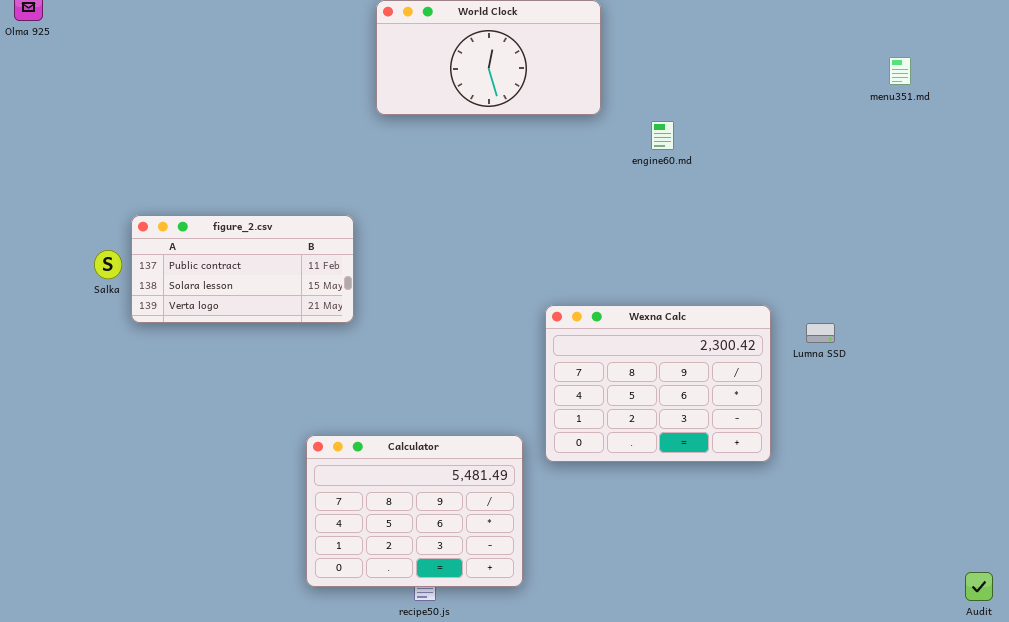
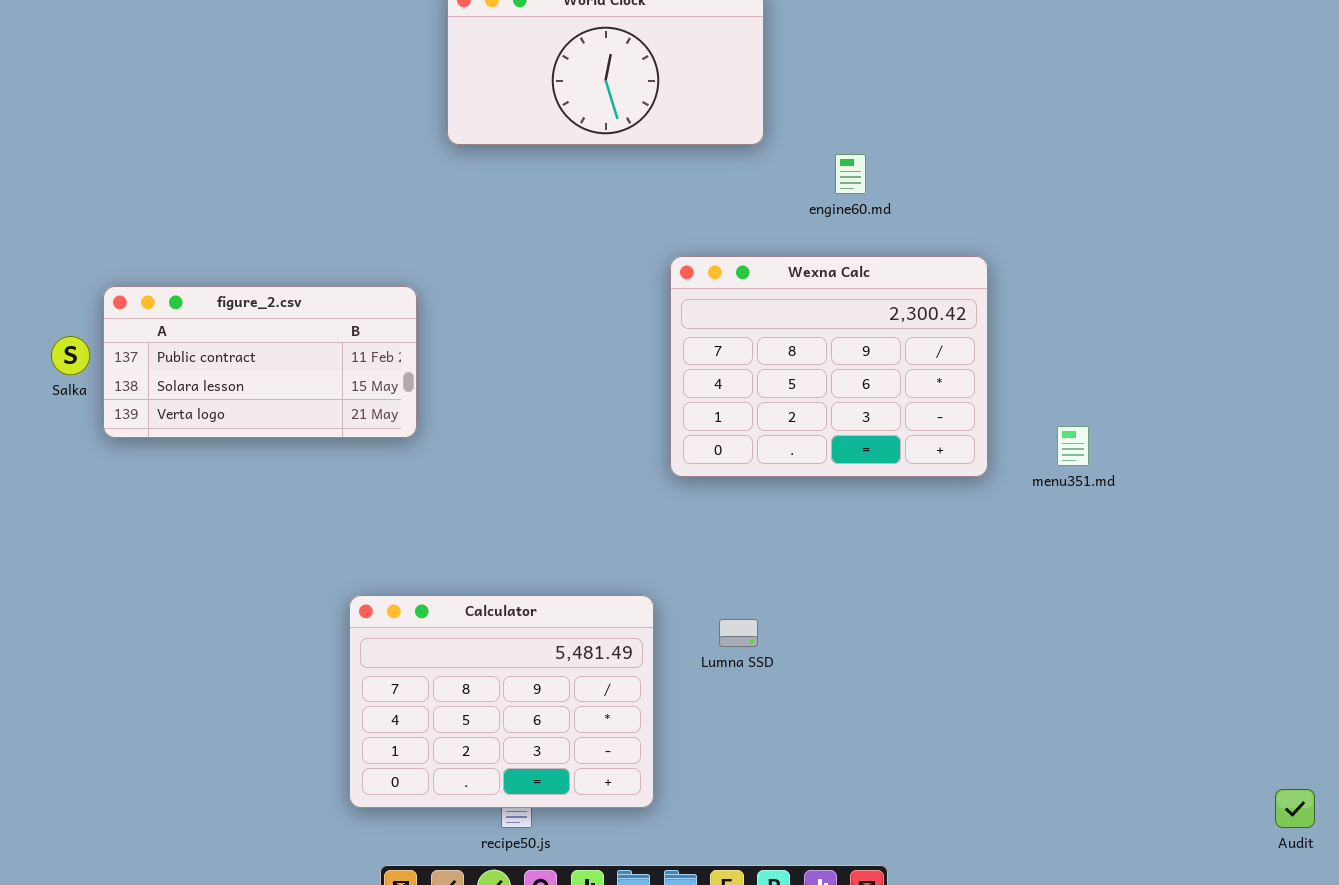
menu351.md: [889,57,911,85] -> [1057,426,1089,466], moved
Wexna Calc: [545,305,771,462] -> [670,256,988,477], moved
Lumna SSD: [806,323,835,343] -> [719,619,758,647], moved

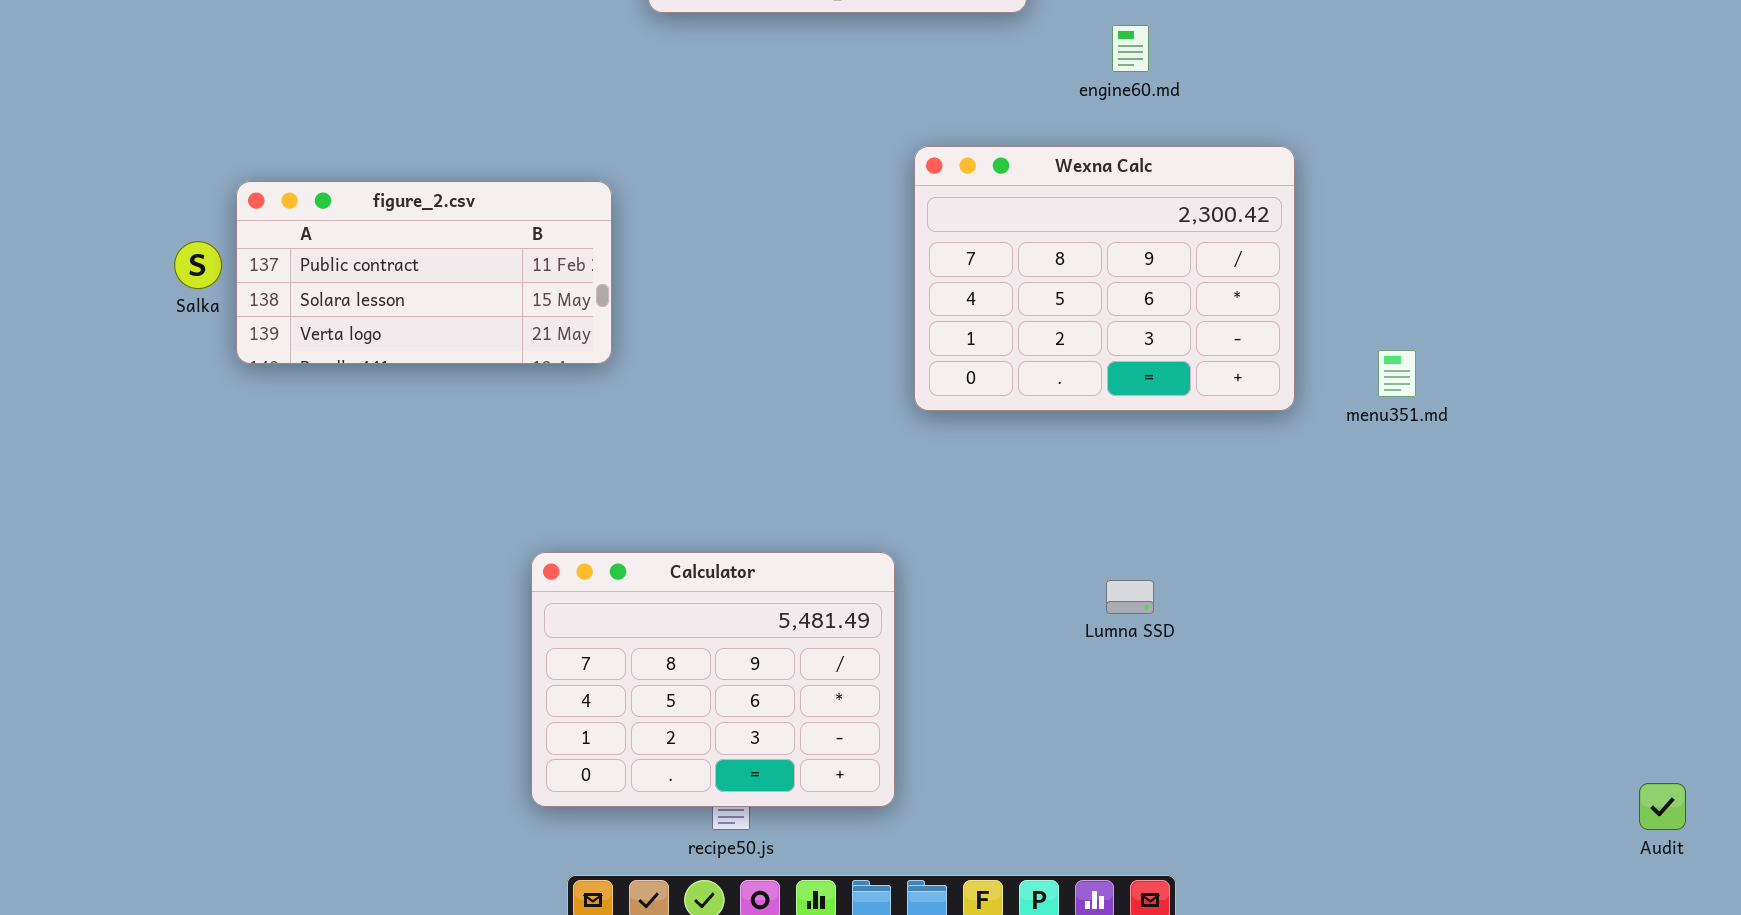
Lumna SSD: [719,619,758,647] -> [1106,580,1154,614], moved

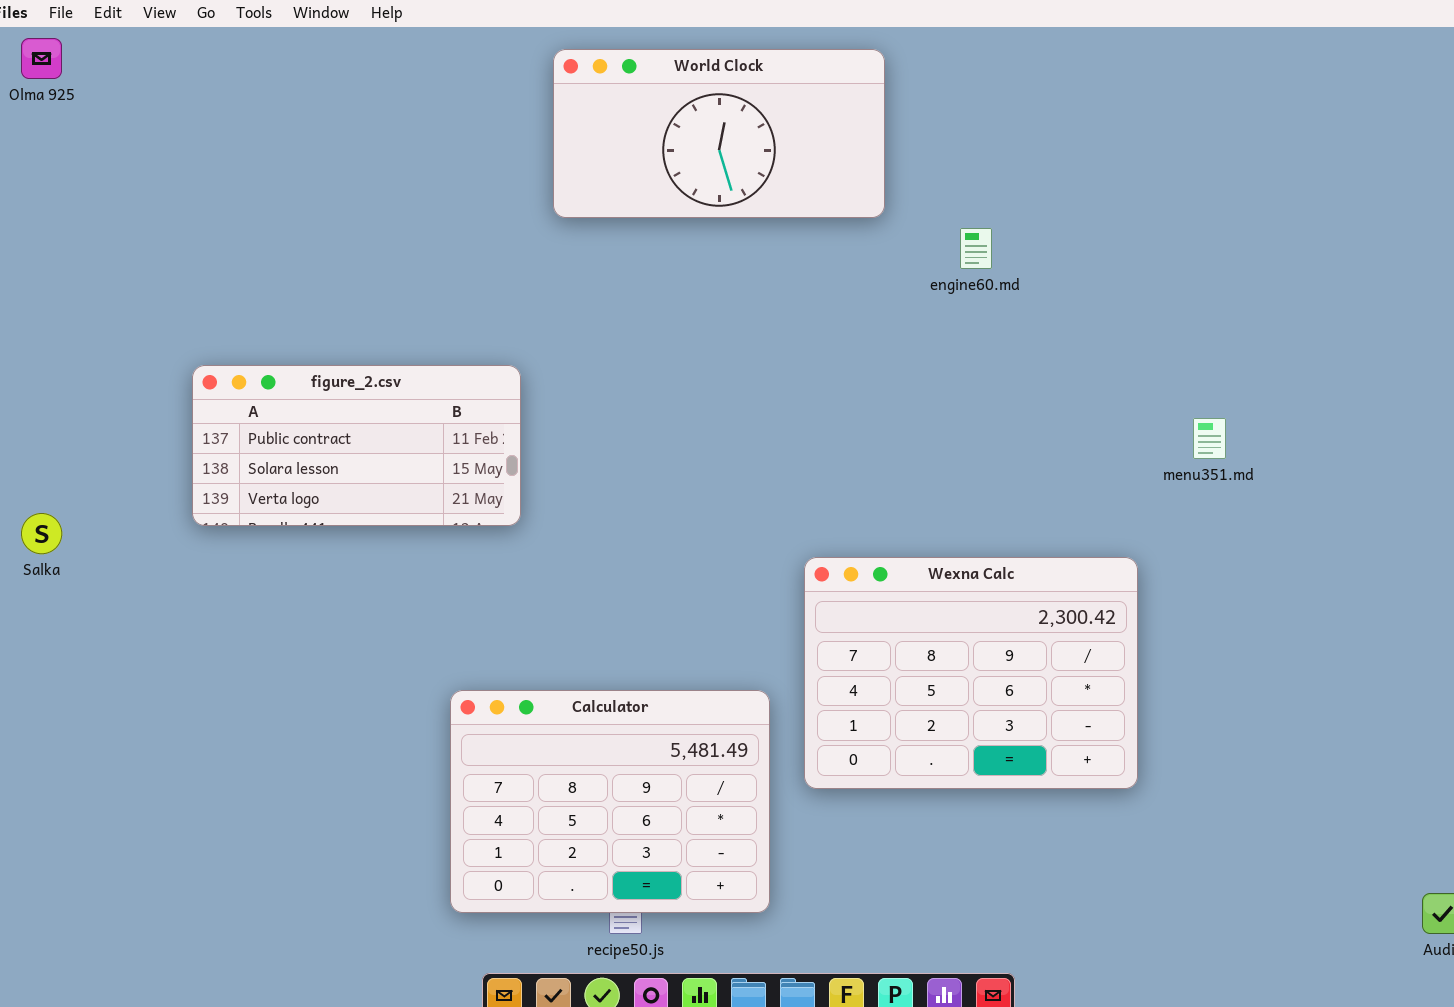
Wexna Calc: [914,146,1295,411] -> [804,557,1138,789], moved
Salka: [174,241,222,289] -> [21,513,62,554], moved
menu351.md: [1378,350,1416,397] -> [1193,418,1226,459], moved

